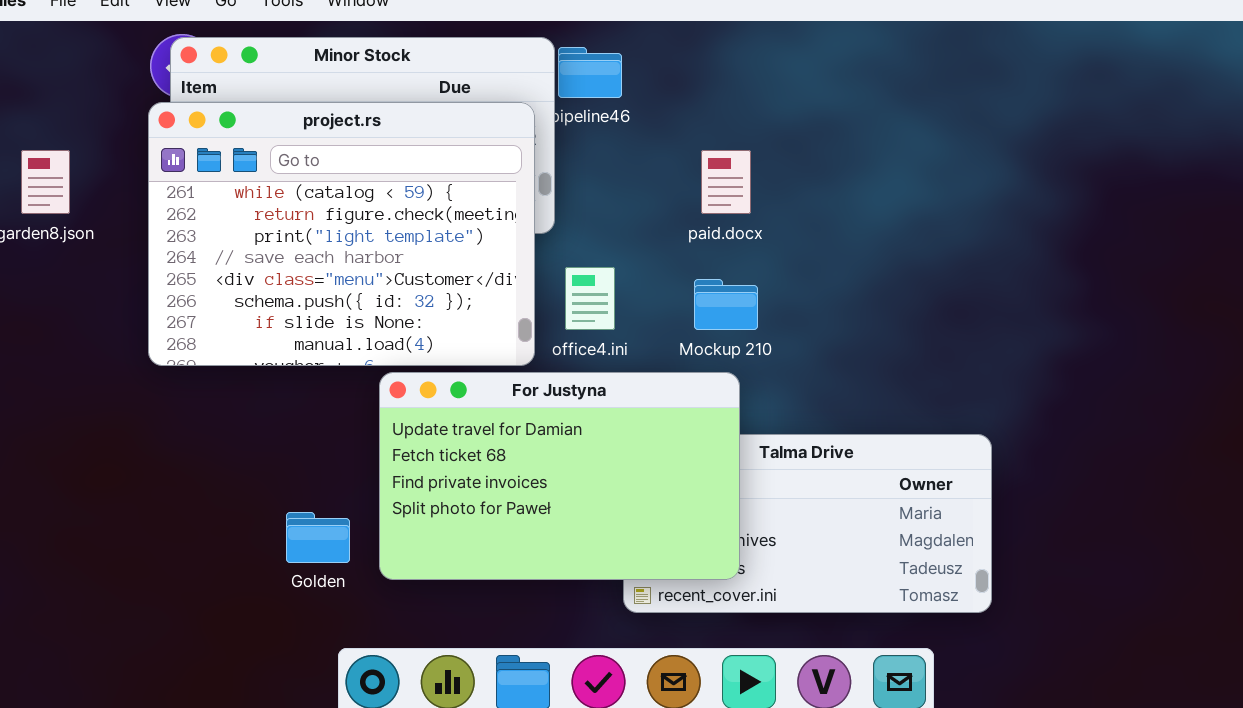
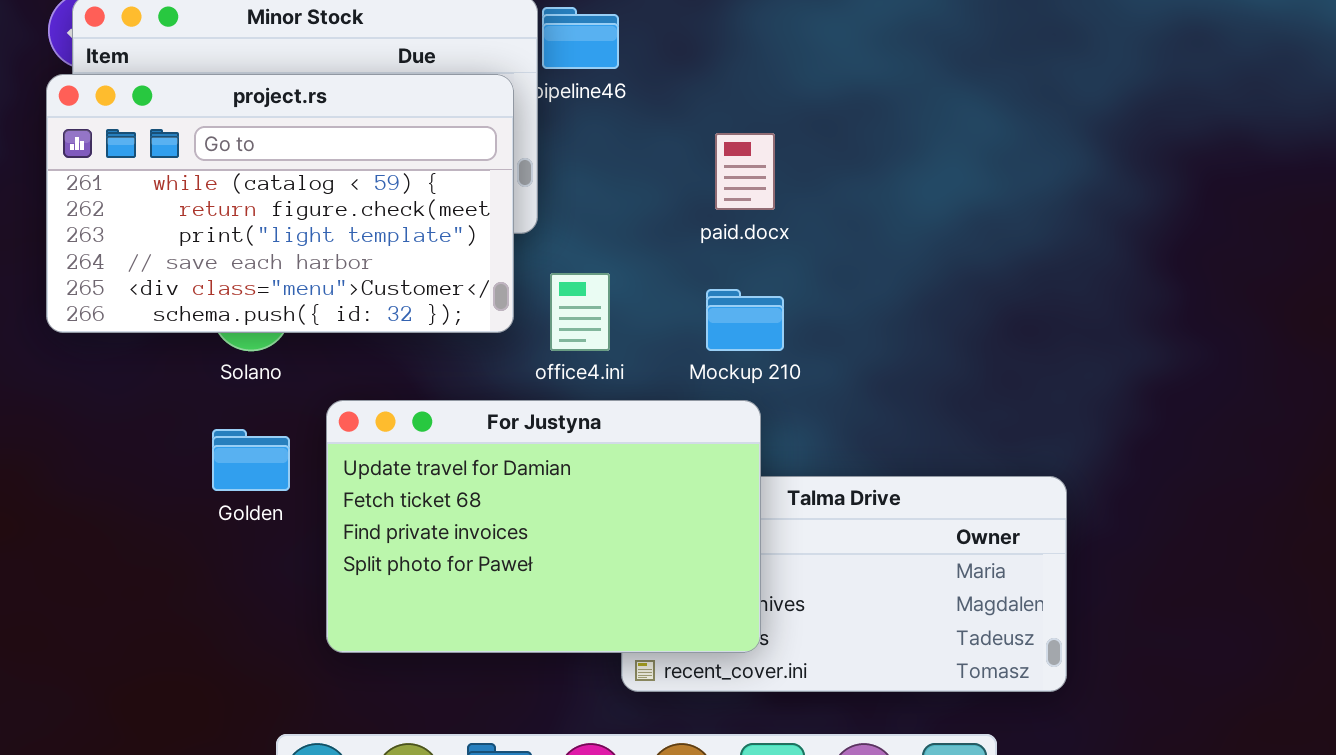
project.rs: [148,102,535,366] -> [46,74,514,333], resized
Golden: [286,512,350,563] -> [212,429,290,491], moved

